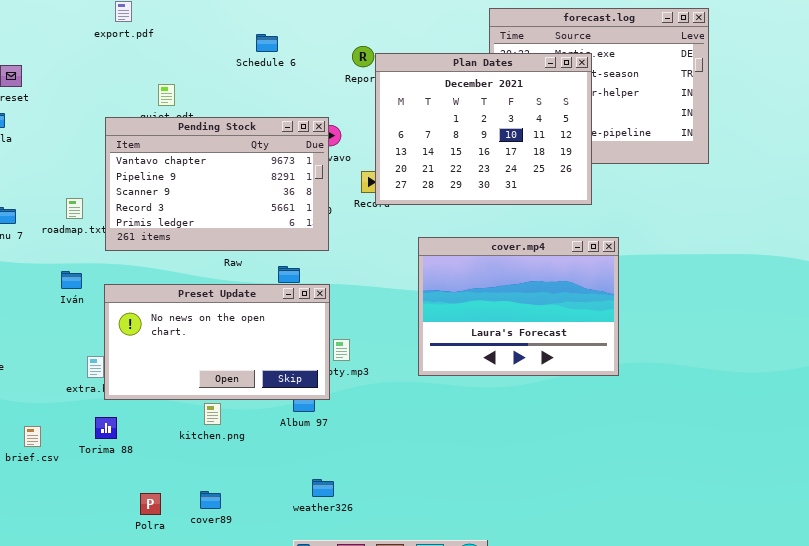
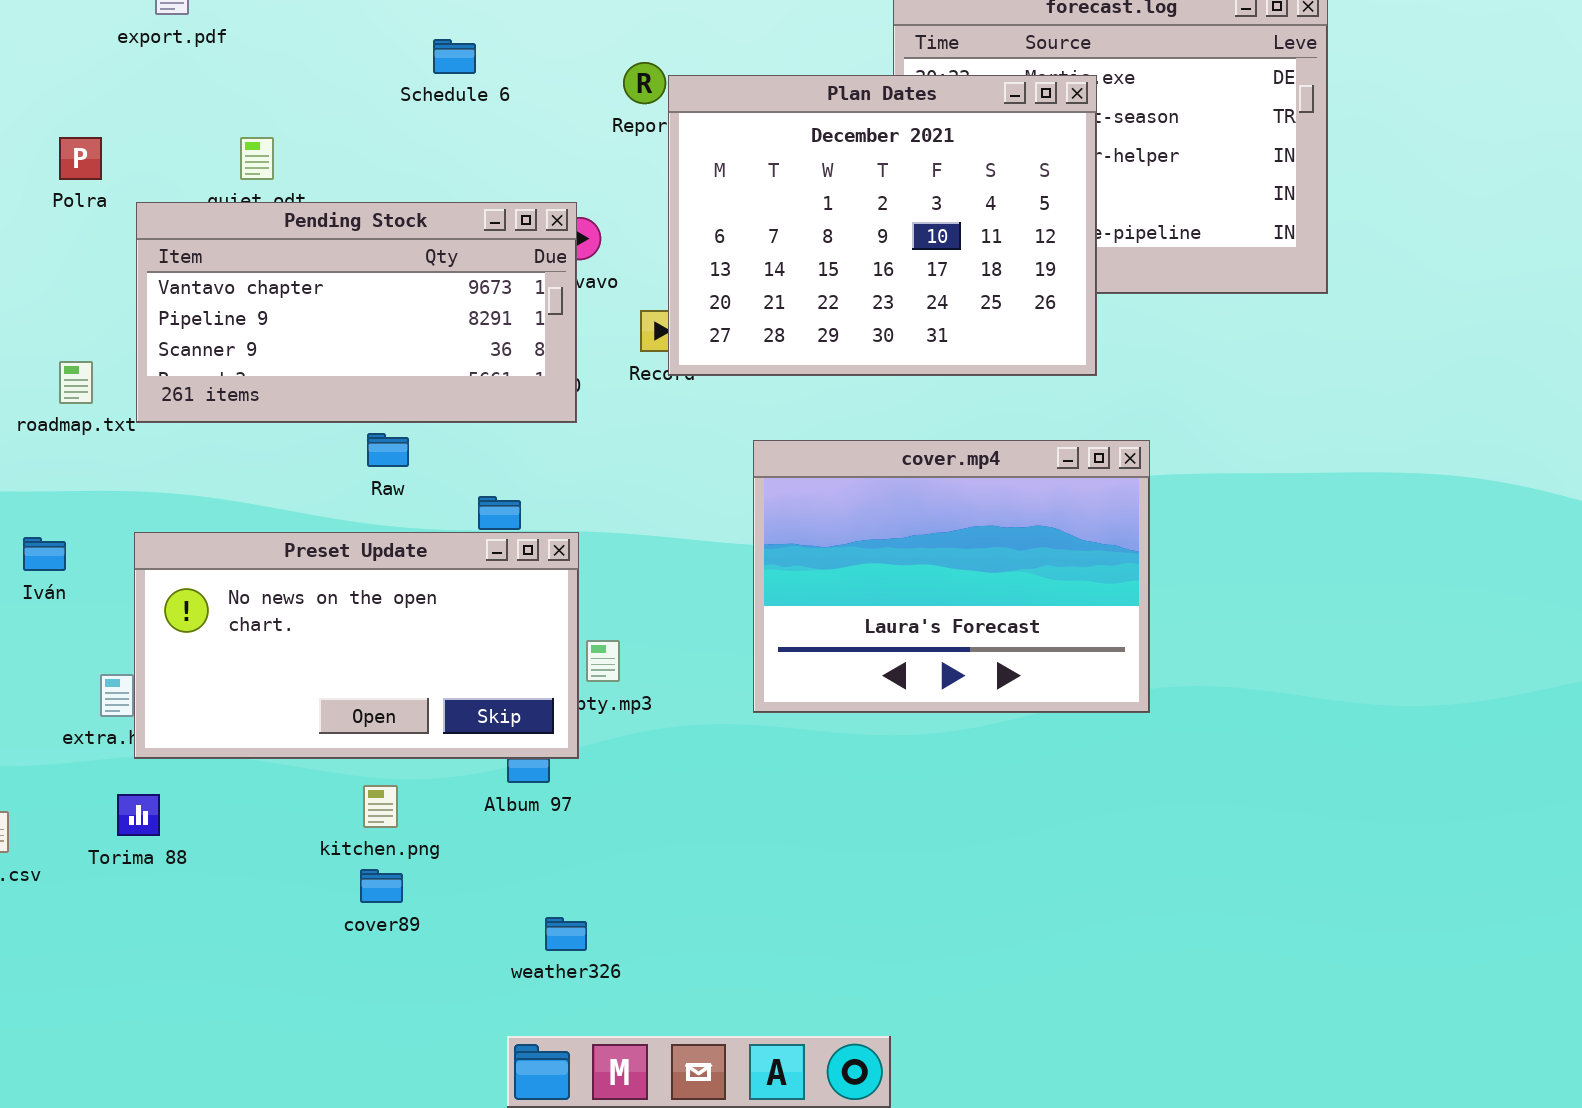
Pending Stock: [105,117,329,251] -> [136,202,577,423], resized
Iván: [61,271,82,289] -> [23,537,66,571], moved
kitchen.png: [204,403,221,425] -> [363,785,398,828], moved
cover89: [200,491,221,509] -> [360,869,403,903], moved
Polra: [140,493,161,515] -> [59,137,102,180], moved

